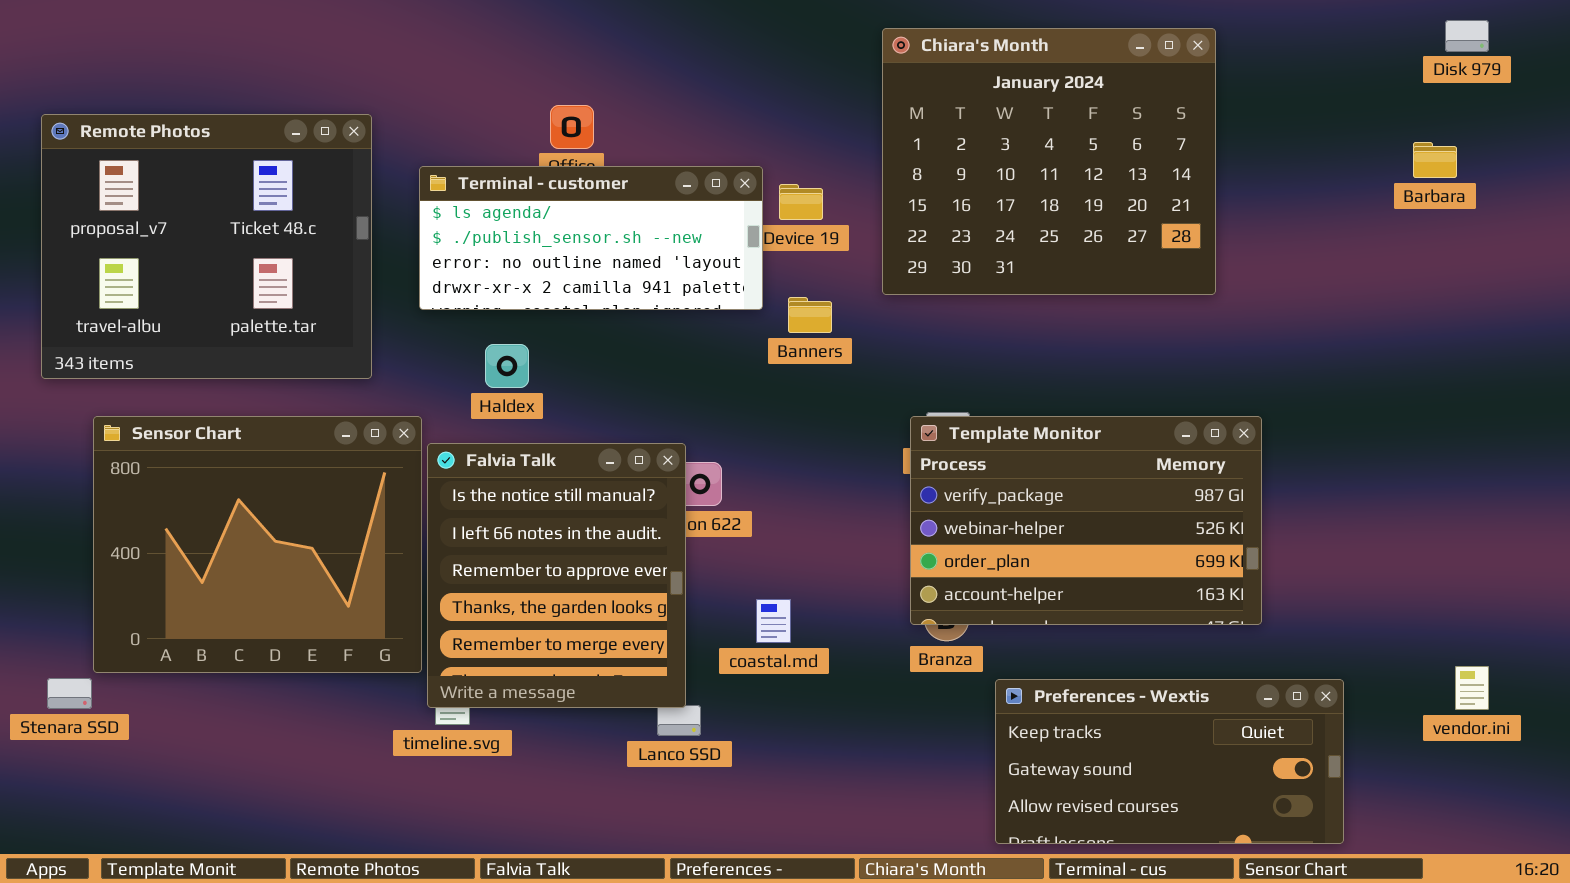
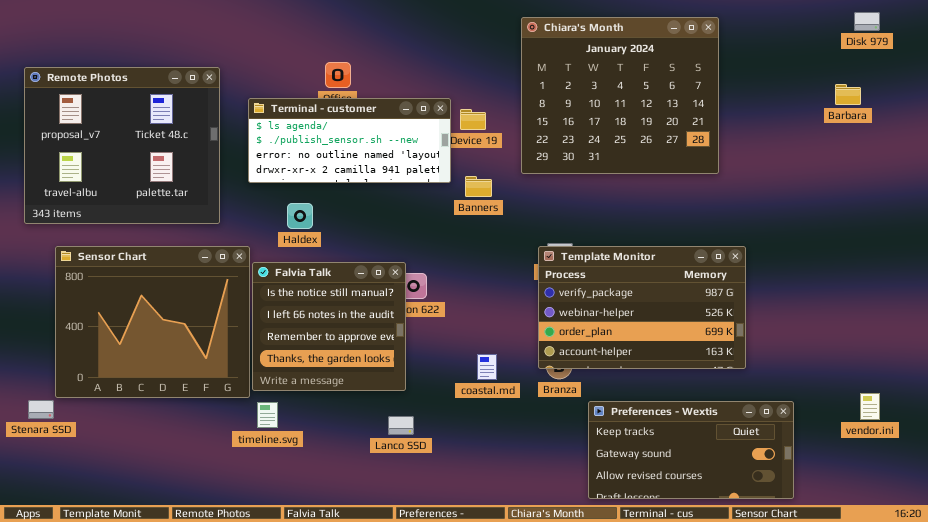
Falvia Talk: [427,443,686,708] -> [252,262,406,391], resized
coastal.md: [756,599,791,643] -> [477,354,497,380], moved

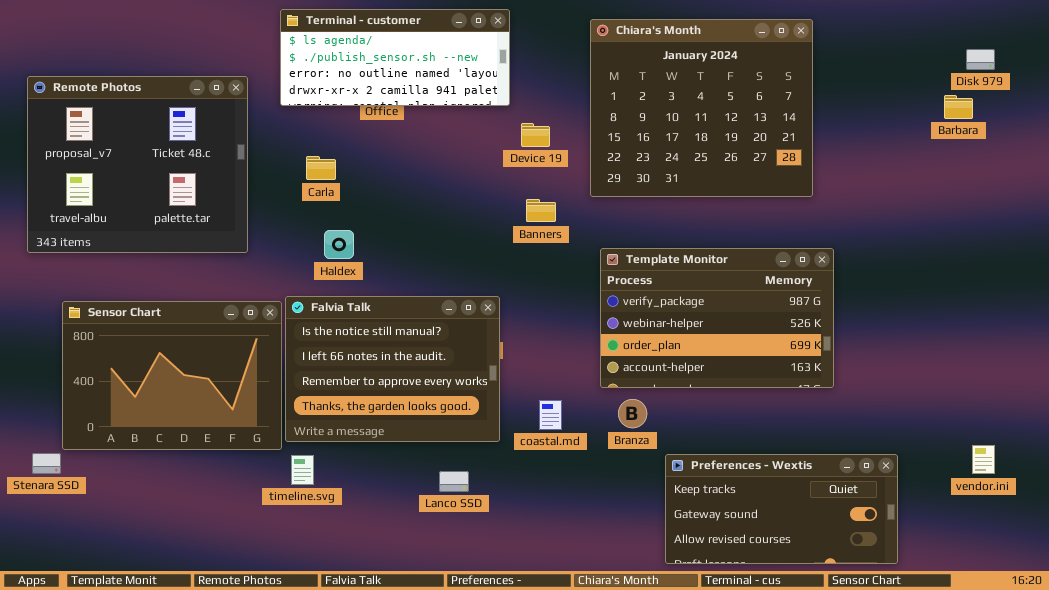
Disk 979: [854,12,880,31] -> [966,49,995,70], moved
Terminal - customer: [248,98,451,183] -> [280,9,510,106], moved
Sensor Chart: [55,246,250,398] -> [62,301,282,450], resized
Template Monitor: [538,246,746,369] -> [600,248,834,388], moved
Falvia Talk: [252,262,406,391] -> [285,296,500,442], resized

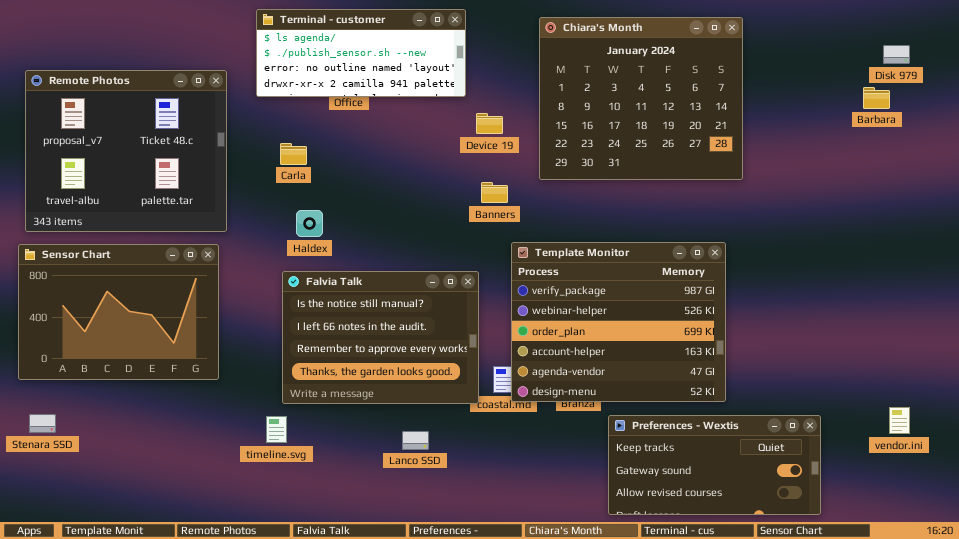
Template Monitor: [600,248,834,388] -> [511,242,726,402], moved, resized
Falvia Talk: [285,296,500,442] -> [282,271,479,404], moved
Sensor Chart: [62,301,282,450] -> [18,244,219,380], moved

